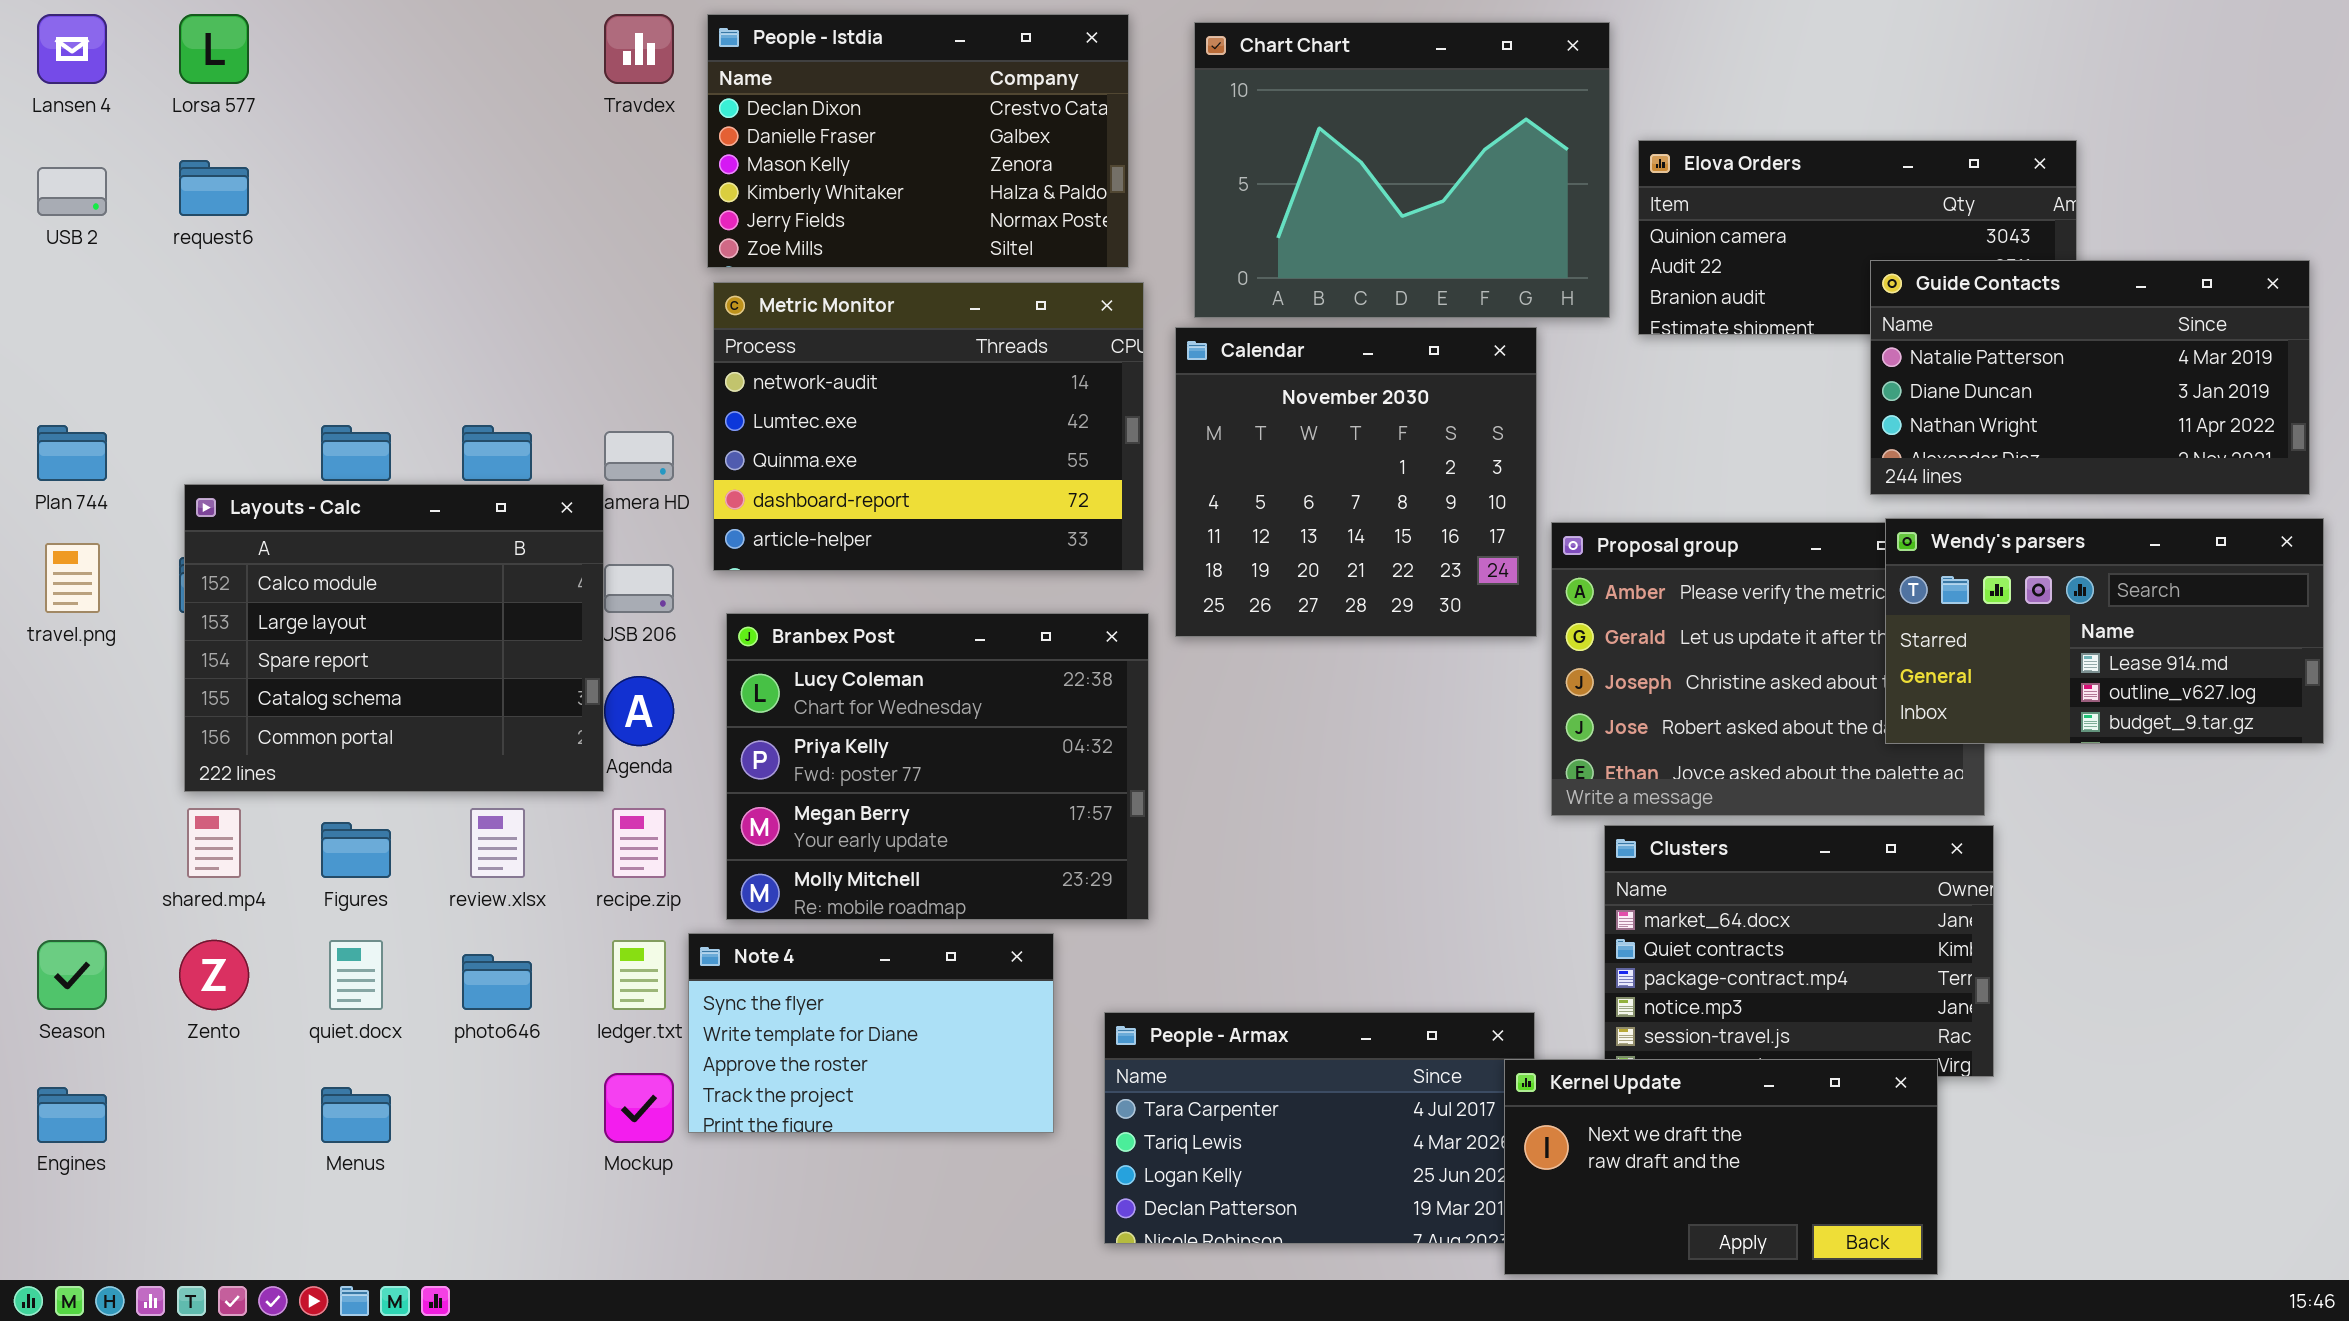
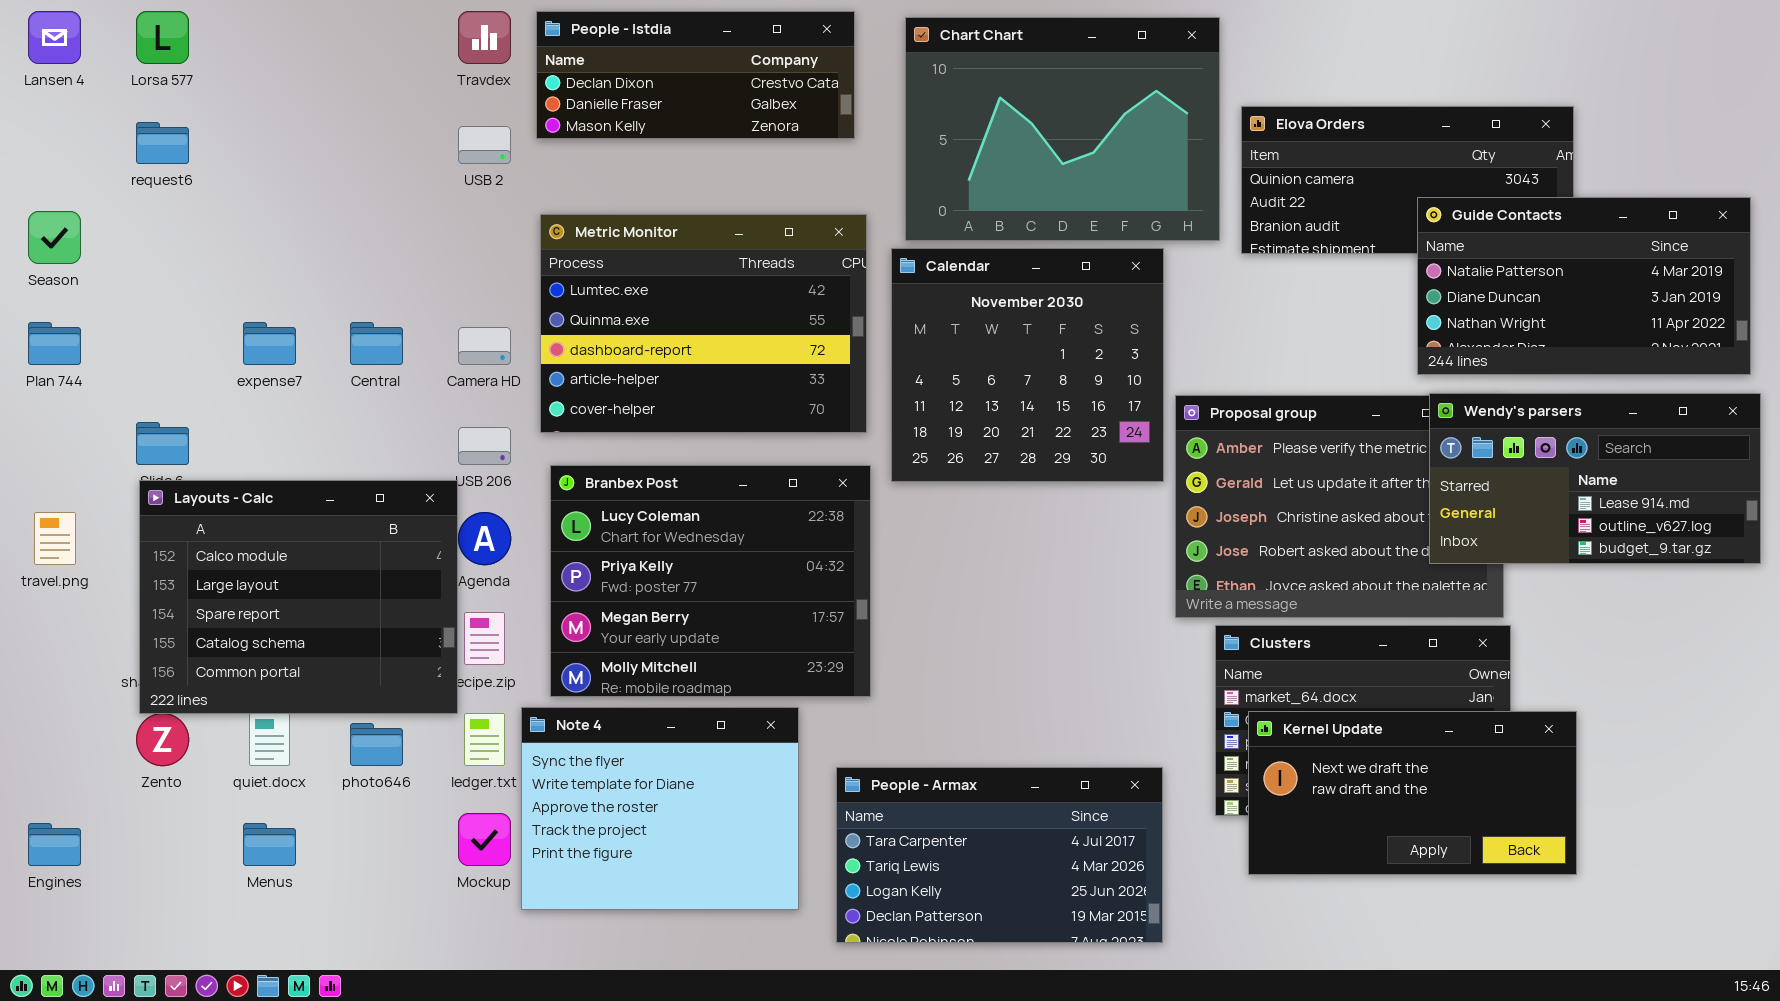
People - Istdia: [707,14,1129,268] -> [536,11,855,139], resized
USB 2: [37,167,107,216] -> [458,126,511,164], moved
Metric Monitor: [713,282,1144,571] -> [540,214,867,433], scrolled down 1 row
Layouts - Calc: [184,484,604,792] -> [139,480,458,714], moved
travel.png: [45,543,100,613] -> [34,512,76,565], moved
Note 4: [688,933,1054,1133] -> [521,707,799,910], resized
Season: [37,940,107,1010] -> [28,211,81,264], moved
Kernel Update: [1504,1059,1938,1275] -> [1248,711,1577,875], moved

